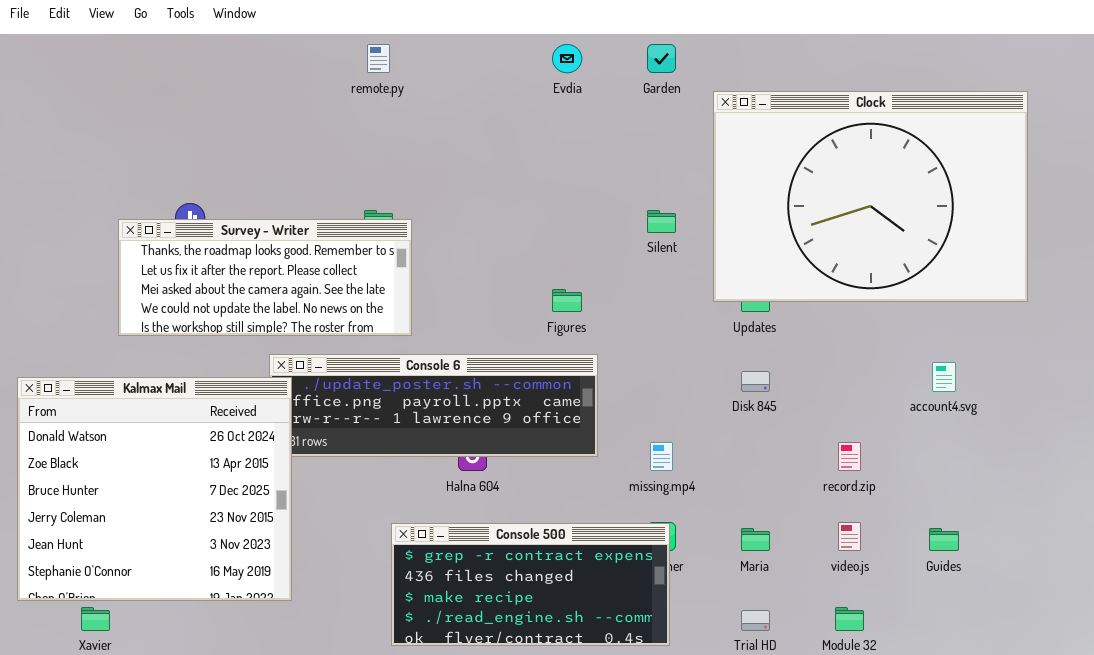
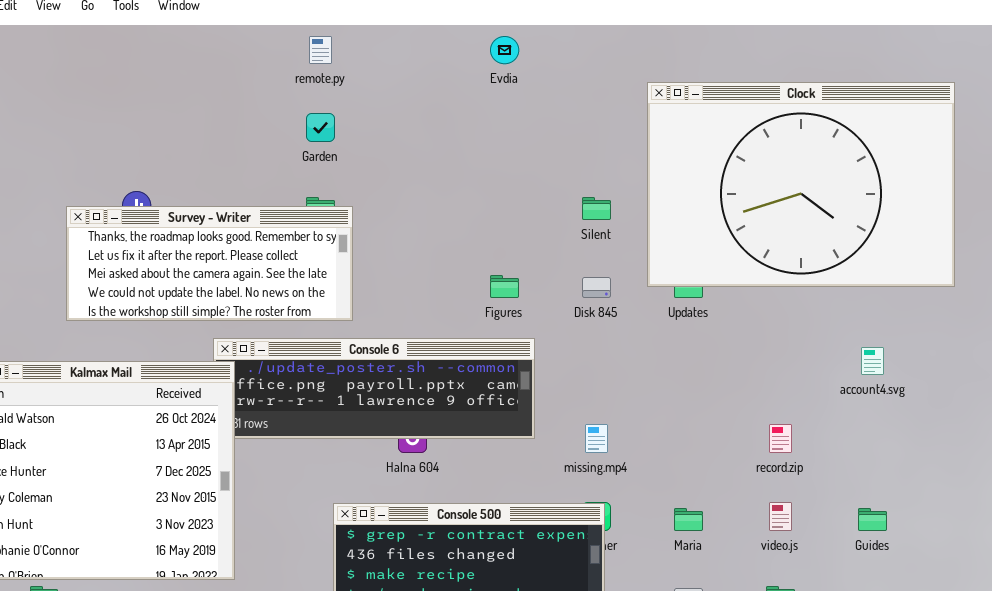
Garden: [647,44,676,73] -> [306,113,335,142], moved
Disk 845: [741,371,770,392] -> [582,277,611,298], moved

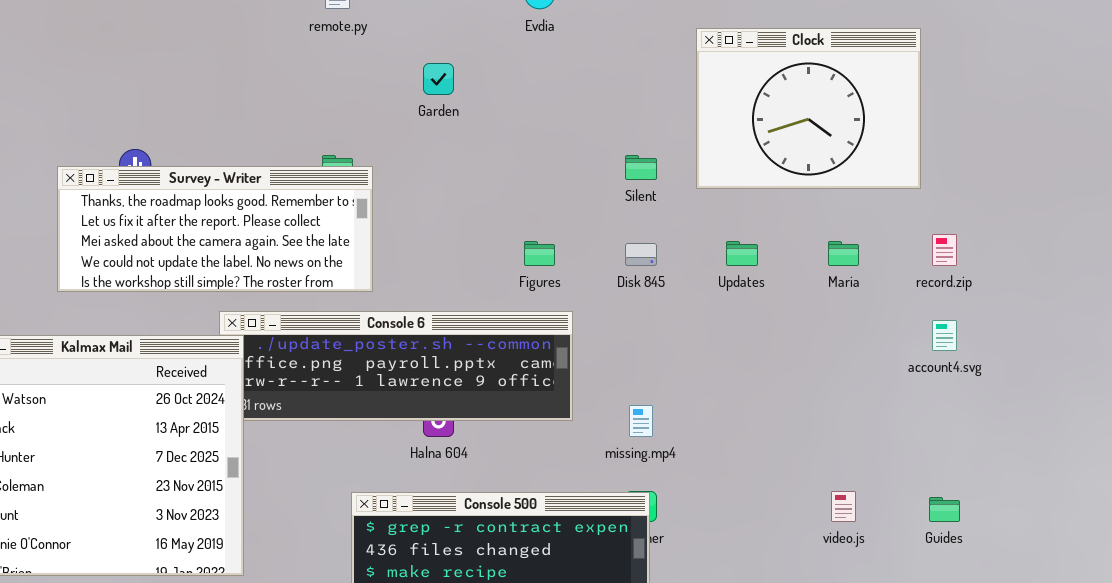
Clock: [647,82,955,287] -> [696,28,921,189], resized
Garden: [306,113,335,142] -> [423,63,454,95], moved
record.zip: [769,424,792,453] -> [932,234,957,266], moved
Maria: [674,508,703,531] -> [828,241,859,266], moved

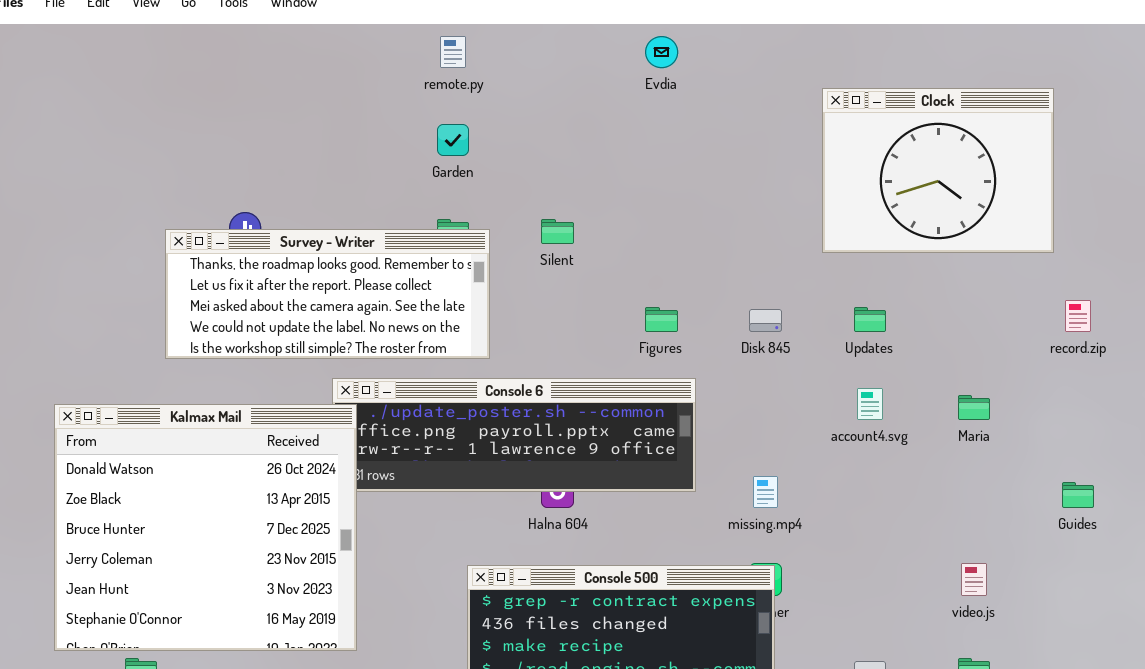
Garden: [423,63,454,95] -> [437,124,469,156], moved
Silent: [625,155,657,180] -> [541,219,574,244], moved
Maria: [828,241,859,266] -> [958,395,990,420], moved
account4.svg: [932,320,957,351] -> [857,388,883,420], moved
Guides: [929,497,960,522] -> [1062,482,1094,508], moved

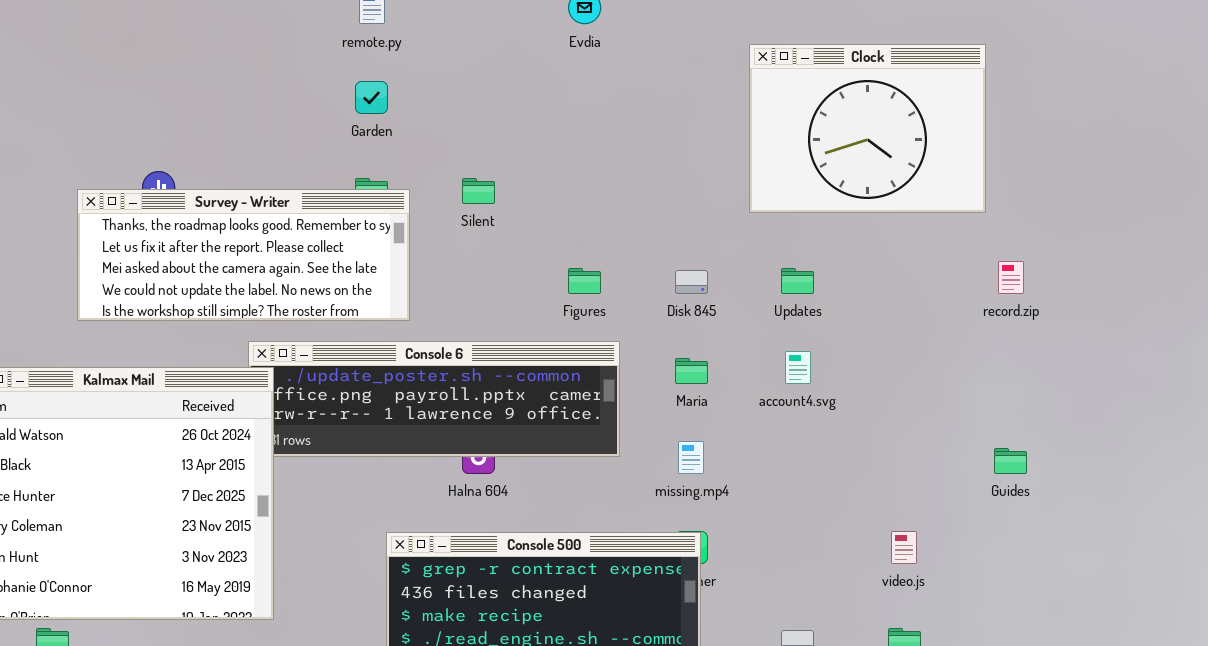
Maria: [958,395,990,420] -> [675,358,708,384], moved

